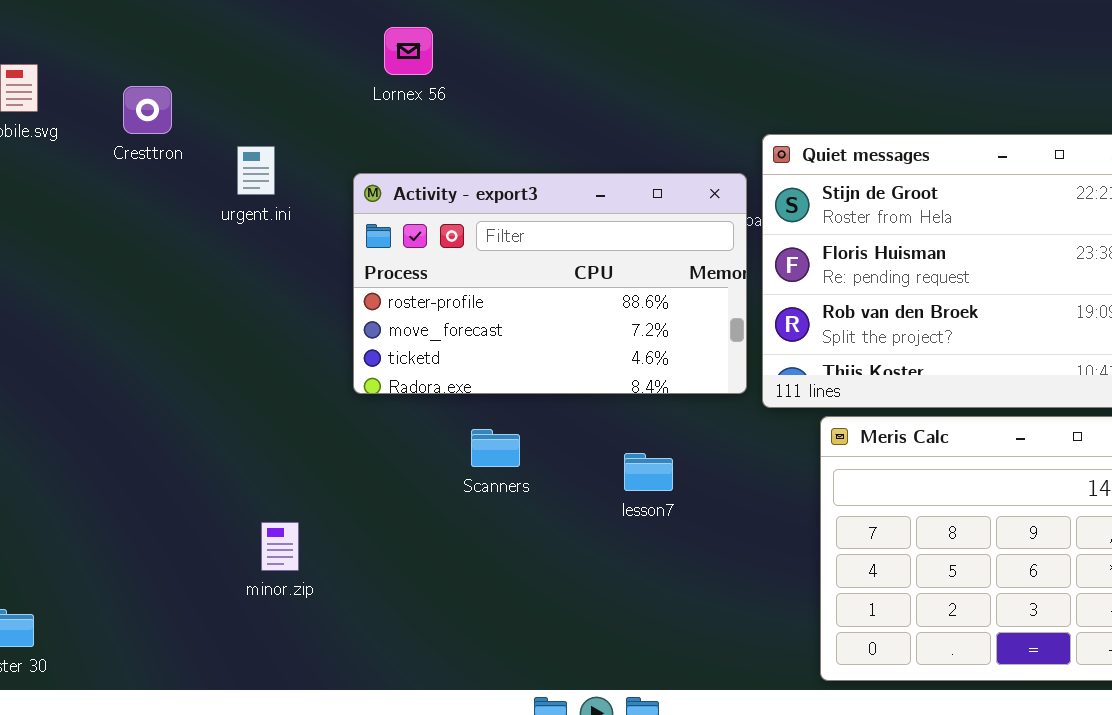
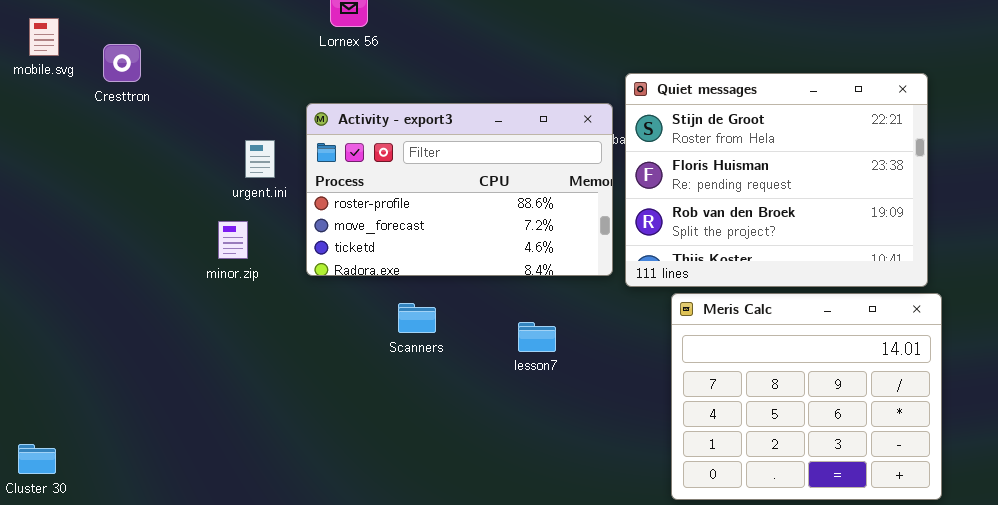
Cresttron: [123,86,172,134] -> [103,44,141,82], moved
urgent.ini: [237,146,275,195] -> [245,140,275,178], moved
minor.zip: [261,522,299,571] -> [218,221,248,259], moved

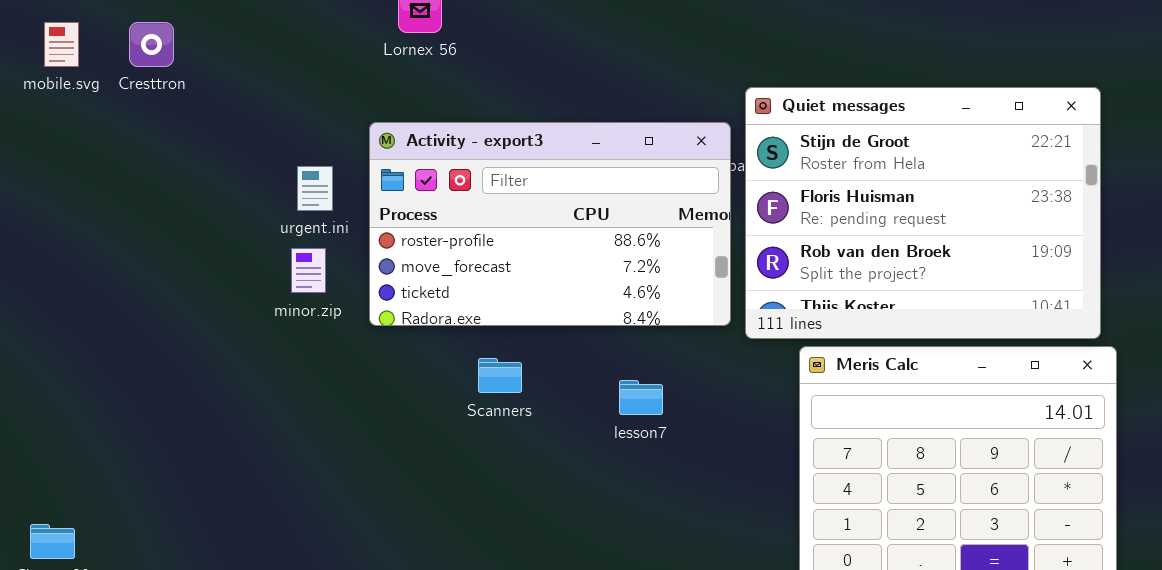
Cresttron: [103,44,141,82] -> [129,22,174,67], moved
minor.zip: [218,221,248,259] -> [291,248,326,293], moved

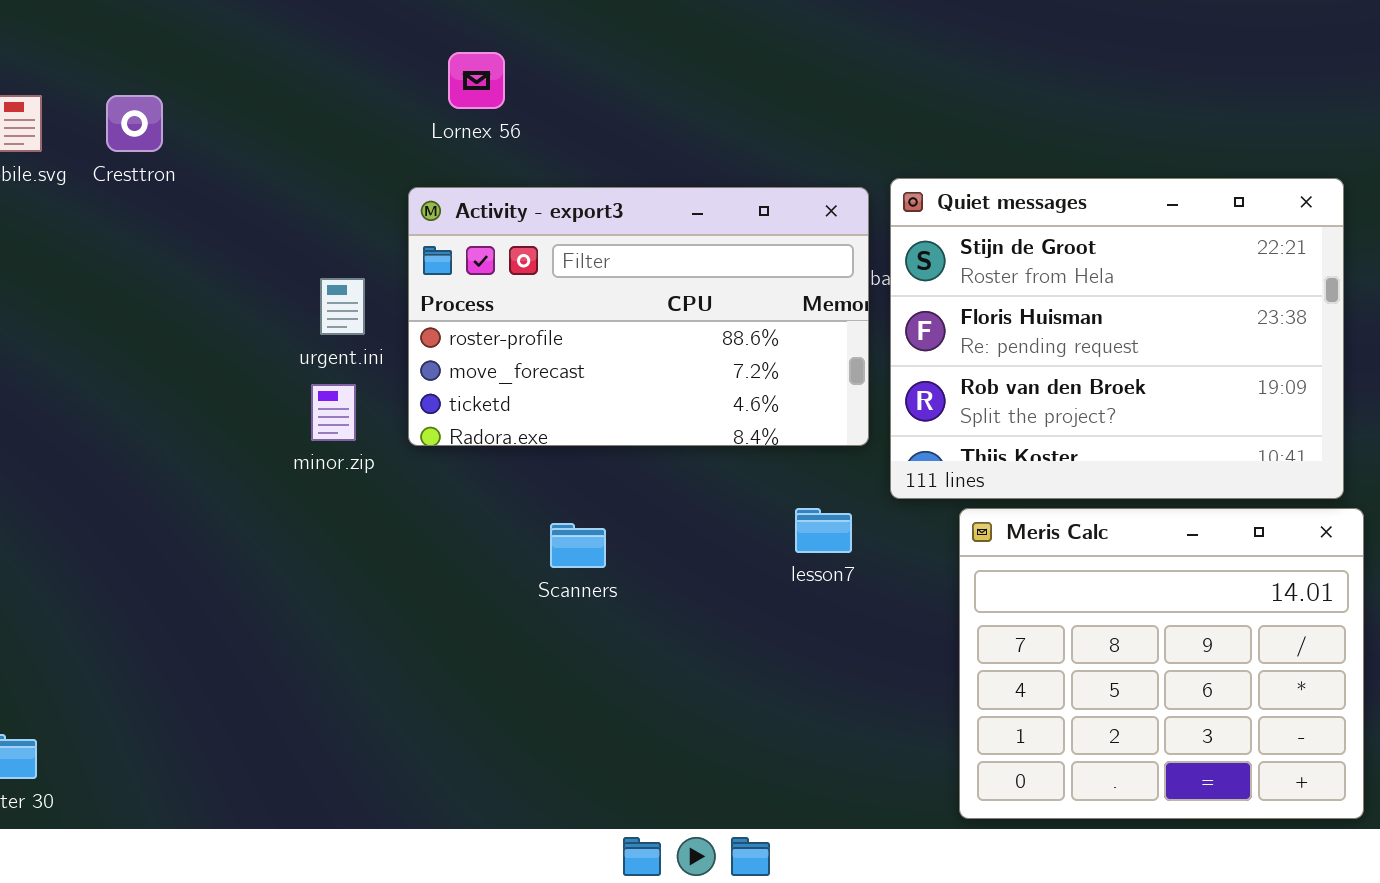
Activity - export3: [369,122,731,326] -> [408,187,869,446], moved
lesson7: [619,380,663,415] -> [795,508,852,553], moved

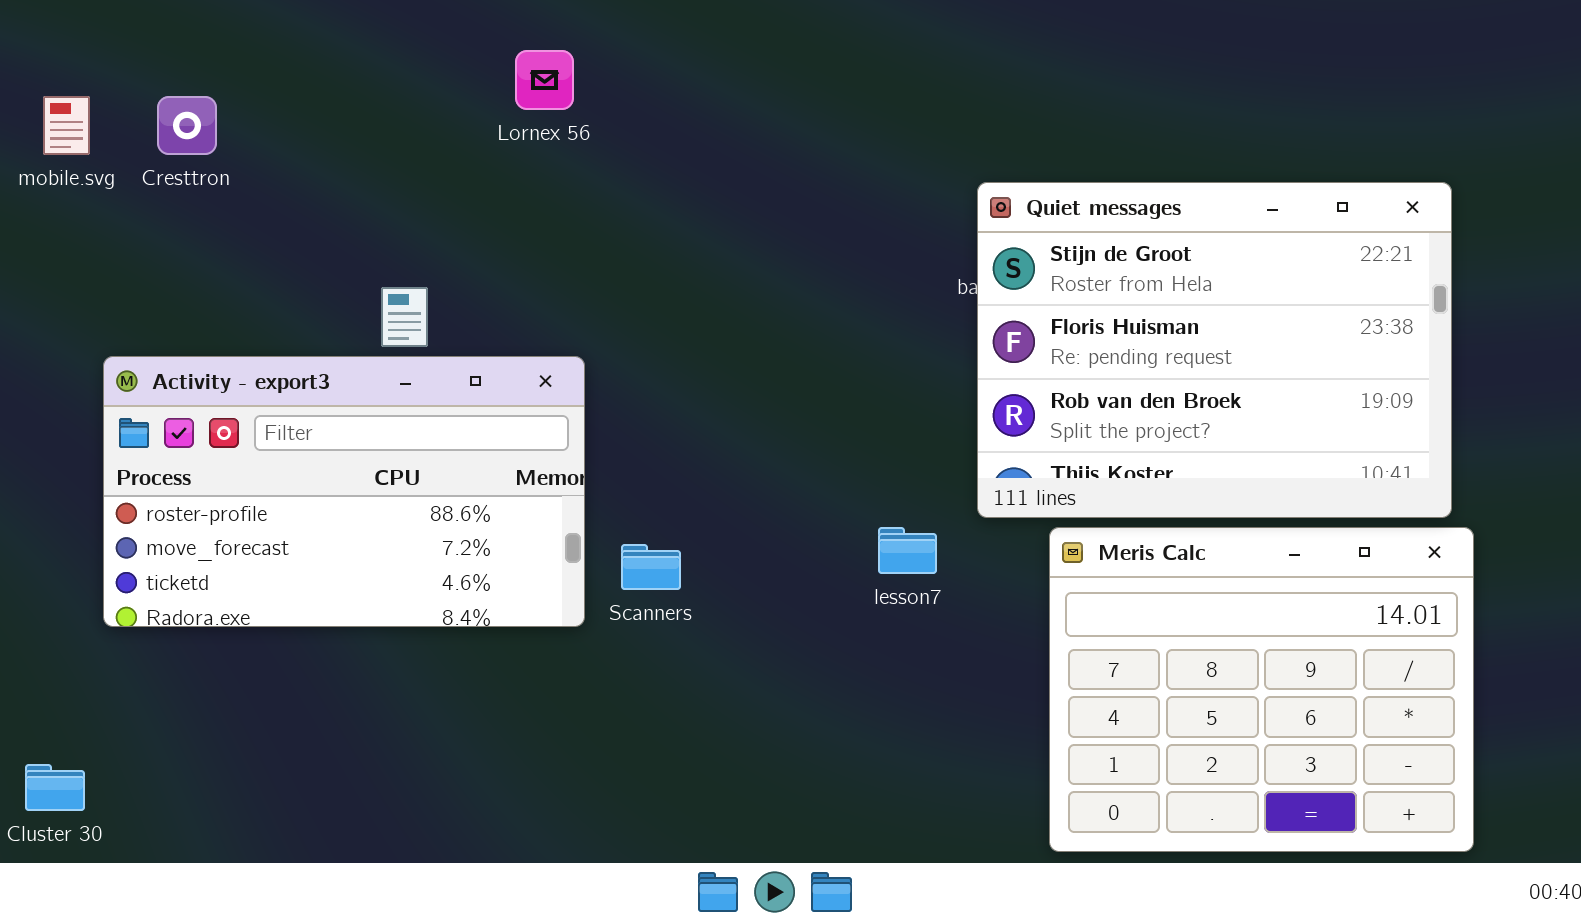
Activity - export3: [408,187,869,446] -> [103,356,585,627], moved

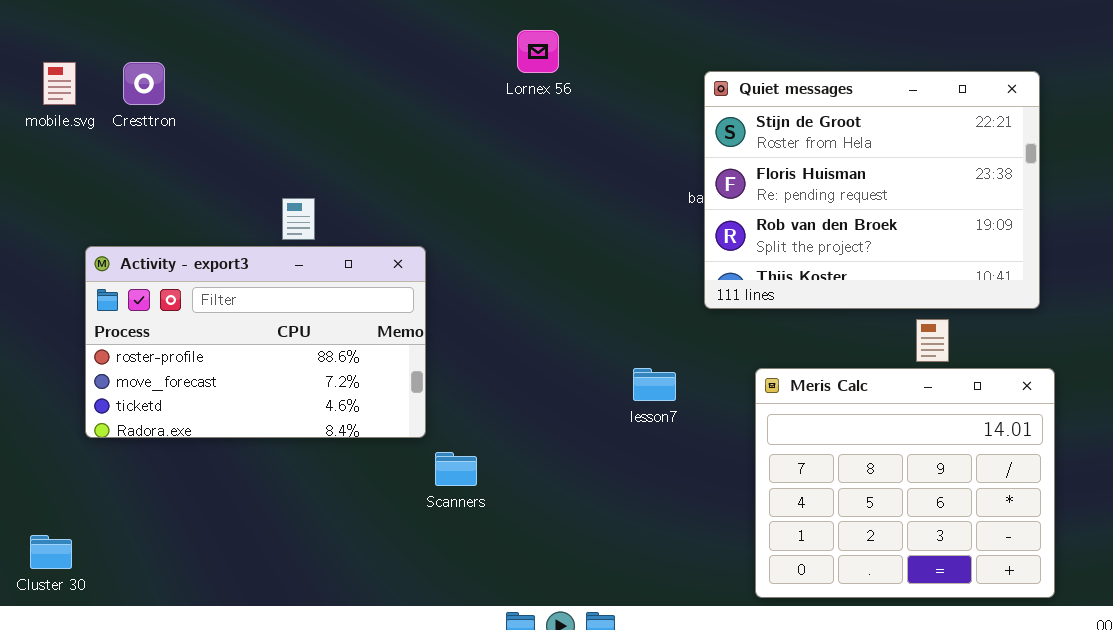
Lornex 56: [515,50,574,110] -> [517,30,559,73], moved
Quiet messages: [977,182,1452,518] -> [704,71,1040,309], moved
Scanners: [621,544,681,590] -> [435,452,477,486], moved

